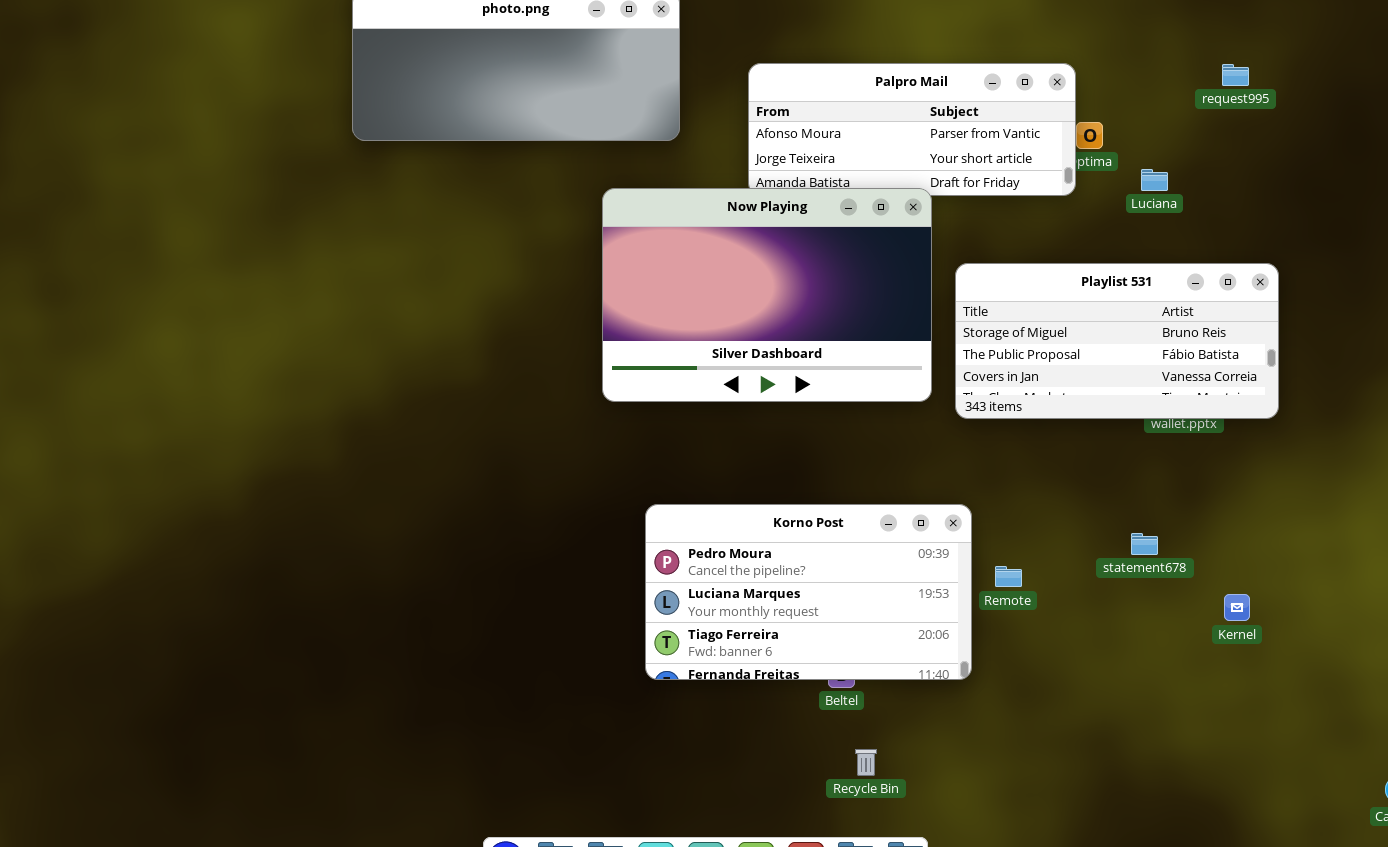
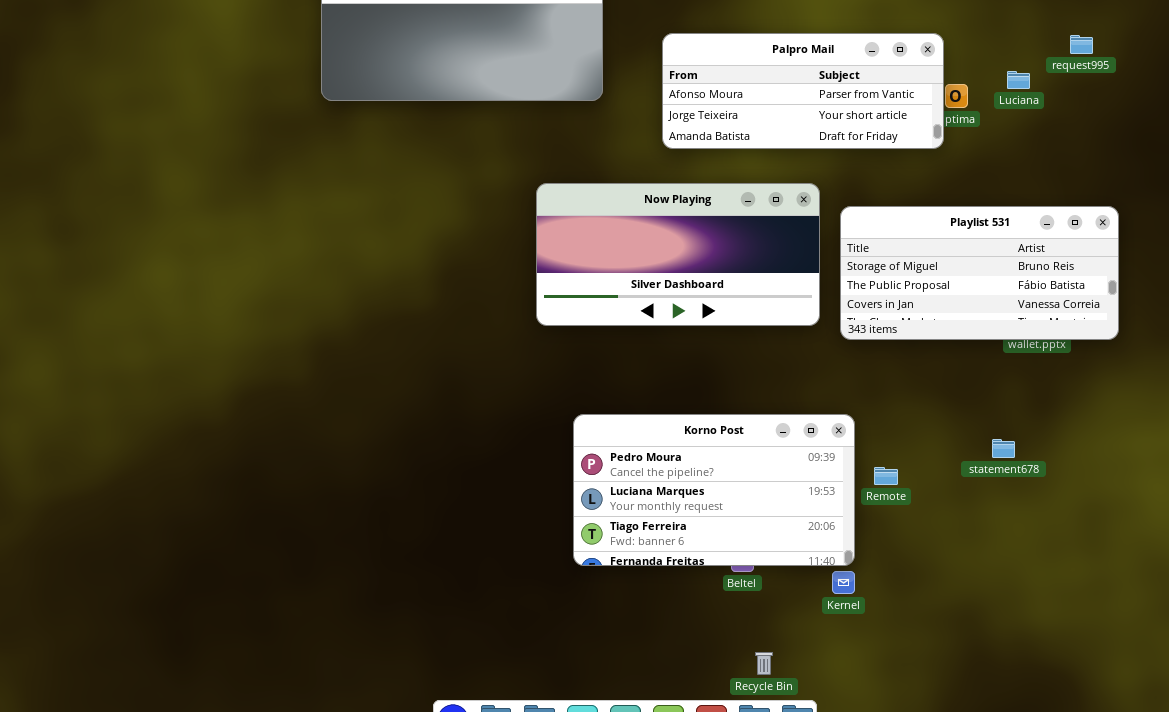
Luciana: [1141,169,1168,191] -> [1007,71,1030,89], moved
Now Playing: [602,188,932,402] -> [536,183,820,326], resized
Kernel: [1224,594,1250,621] -> [832,571,855,594], moved
Recycle Bin: [855,749,877,776] -> [755,652,773,675], moved

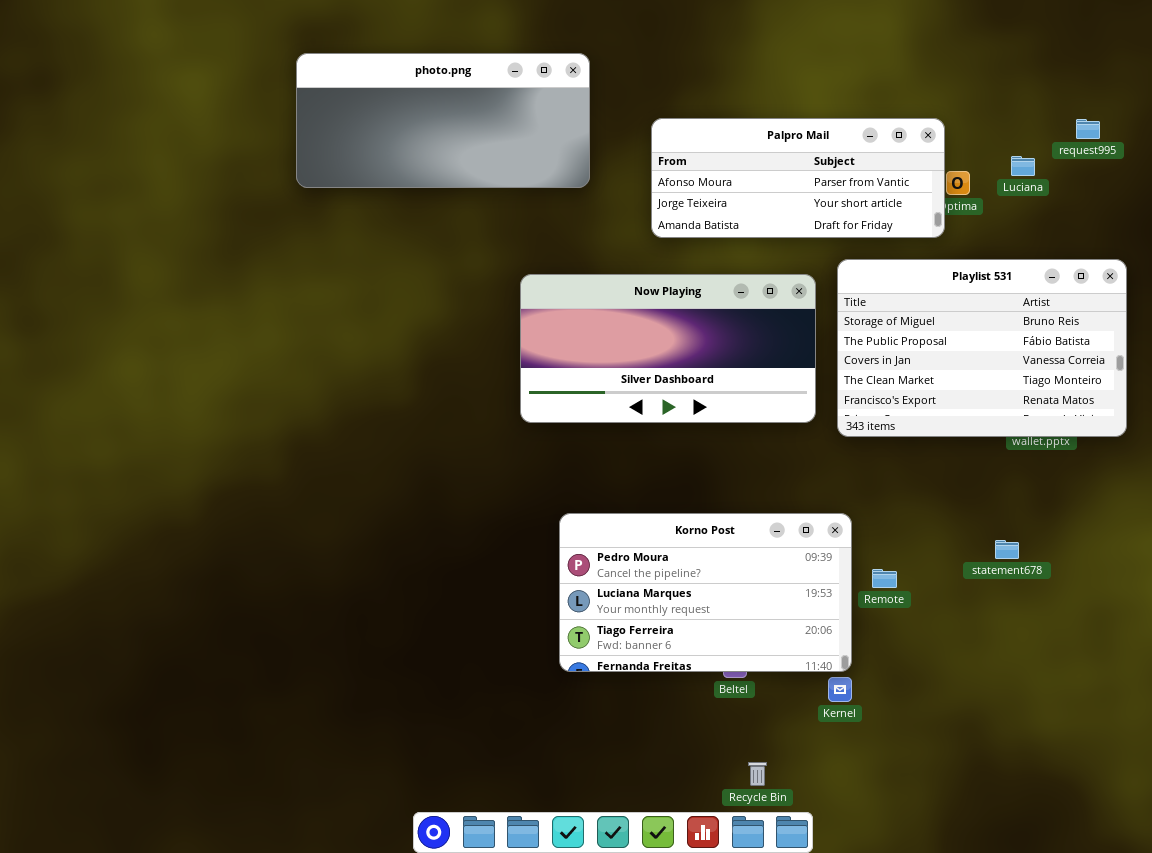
Playlist 531: [840,206,1119,340] -> [837,259,1127,437], resized

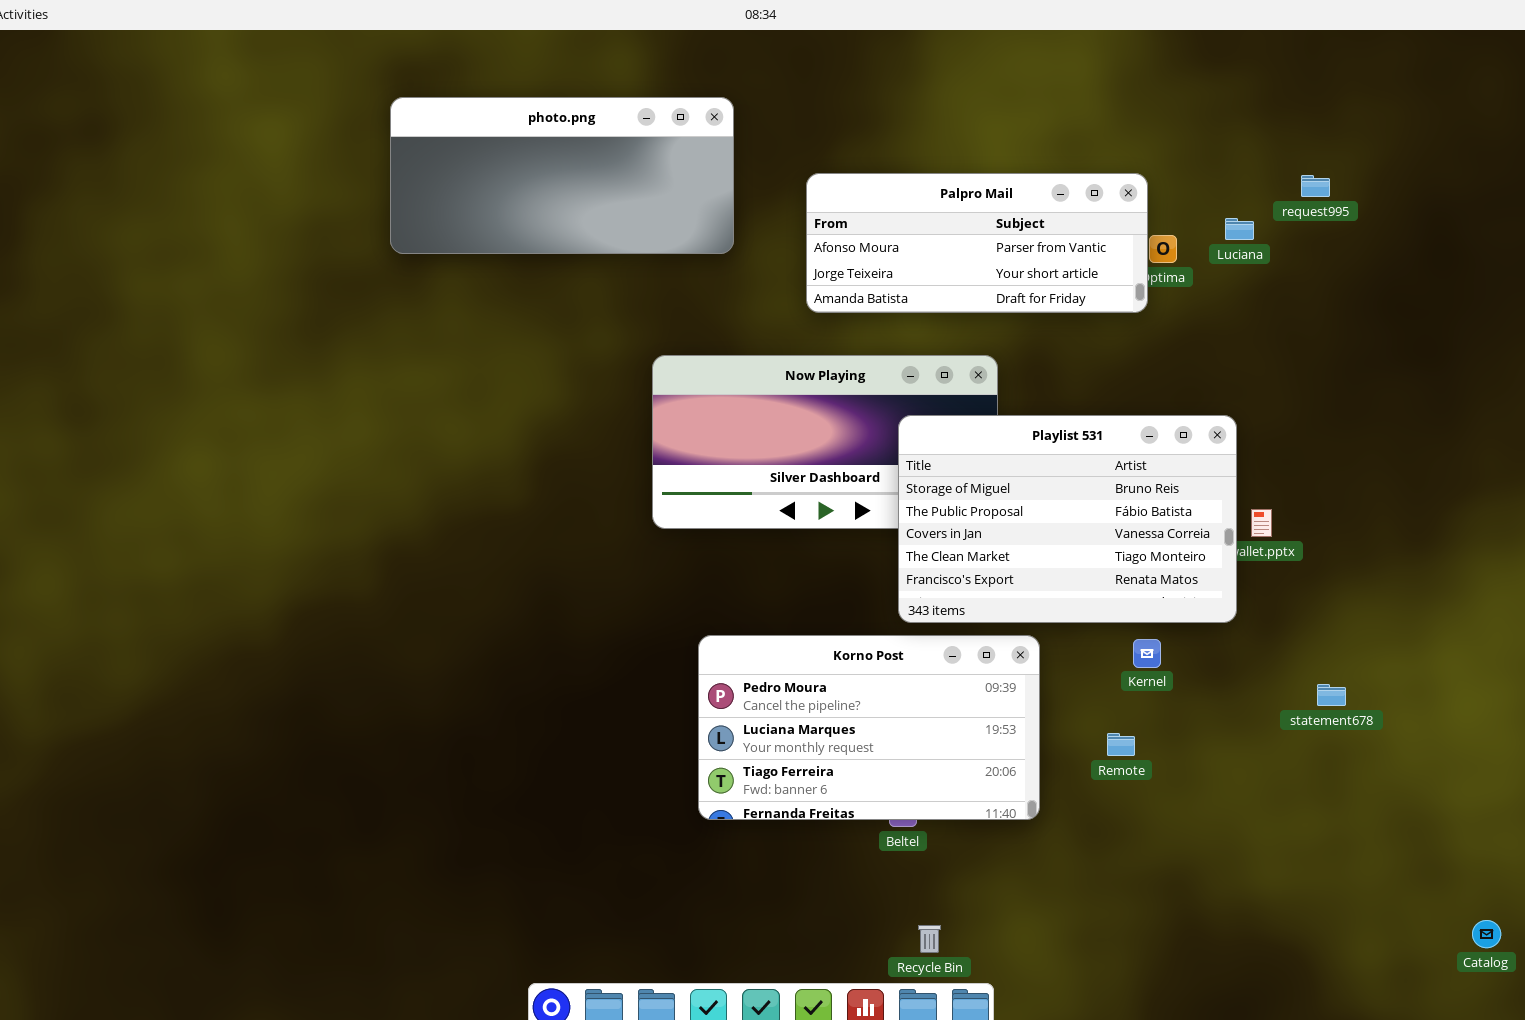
Playlist 531: [837,259,1127,437] -> [898,415,1237,623], moved
statement678: [995,540,1019,559] -> [1317,684,1346,706], moved
Remote: [872,569,897,588] -> [1107,733,1135,756], moved
Kernel: [828,677,852,702] -> [1133,639,1161,668], moved

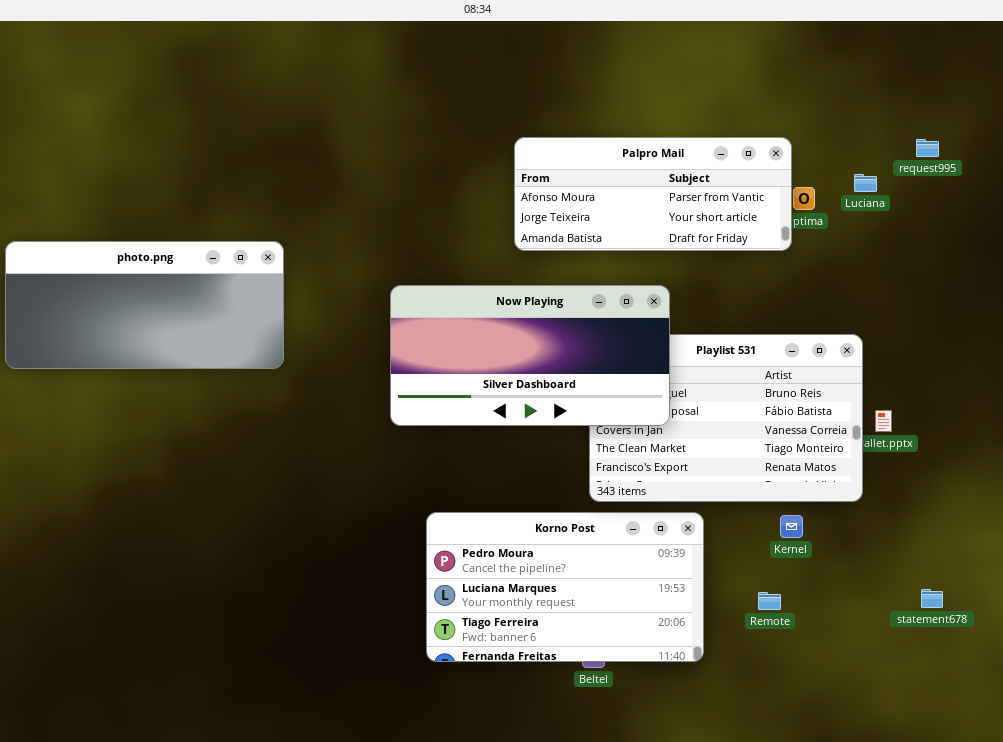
photo.png: [390,97,734,254] -> [5,241,284,369], moved
Now Playing: [652,355,998,529] -> [390,285,670,426], raised
statement678: [1317,684,1346,706] -> [921,589,943,608], moved

